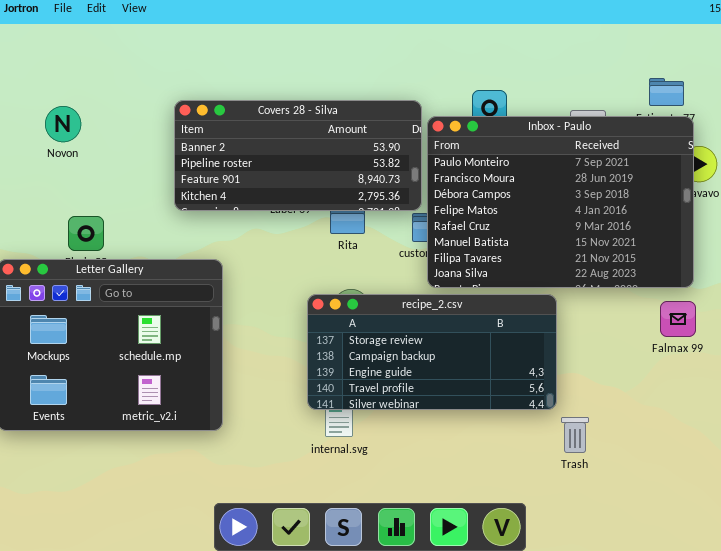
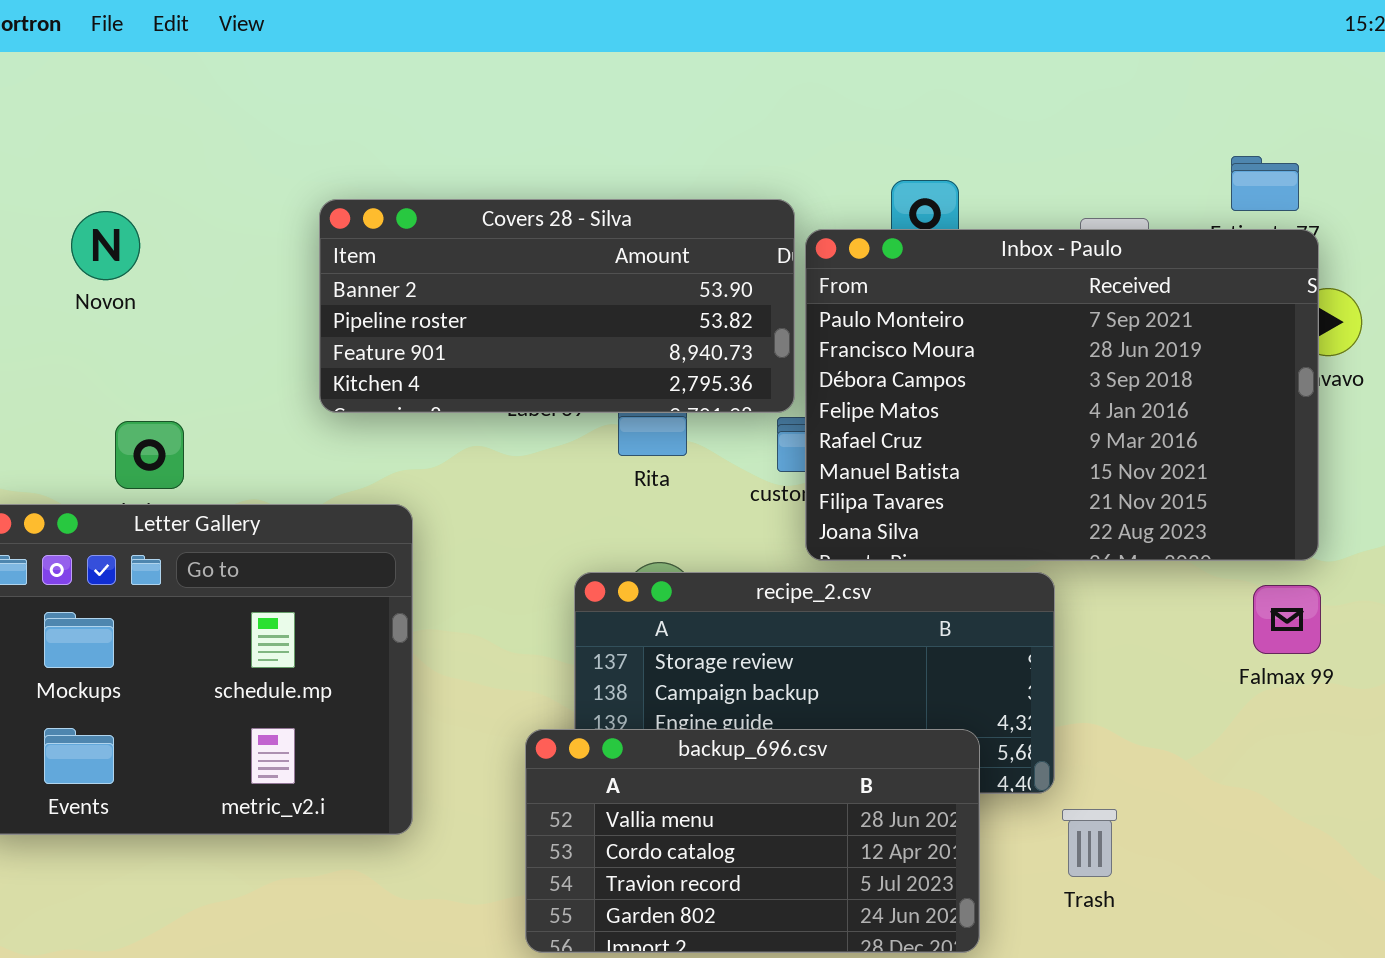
backup_696.csv: none -> [525,729,980,953], opened

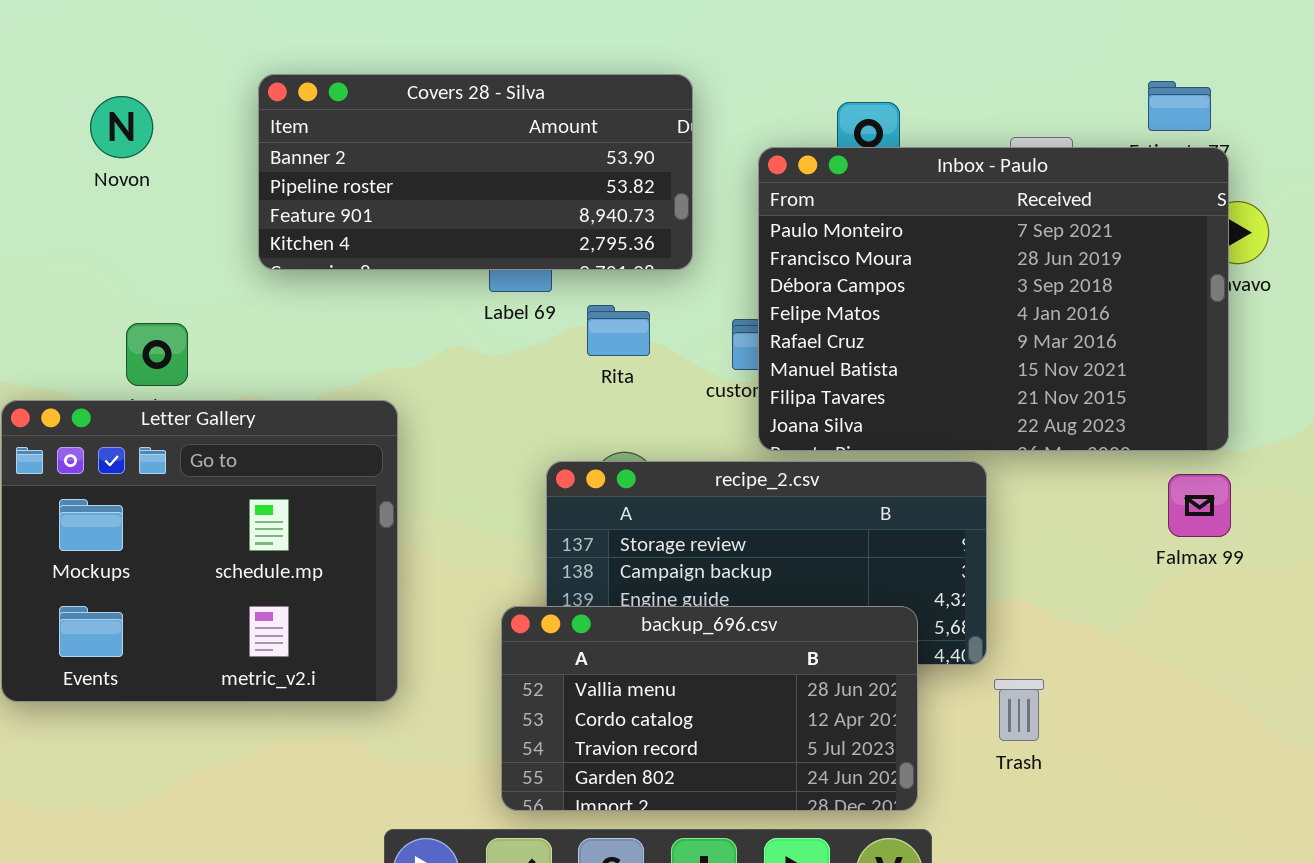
Covers 28 - Silva: [319,199,795,413] -> [258,74,693,270], moved
Novon: [71,211,140,280] -> [90,96,153,158], moved

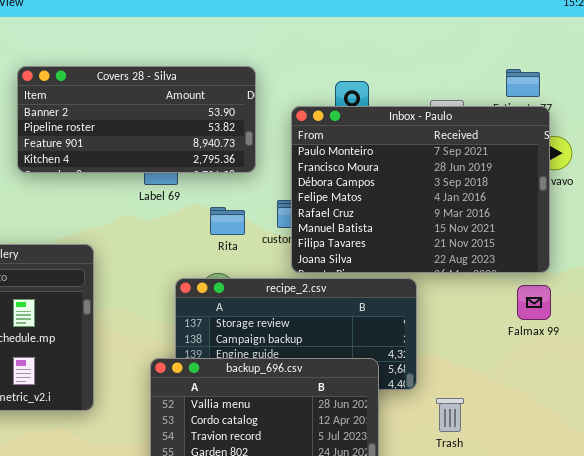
Rita: [587,305,650,356] -> [210,207,245,235], moved
Trash: [994,679,1044,741] -> [436,398,464,432], moved

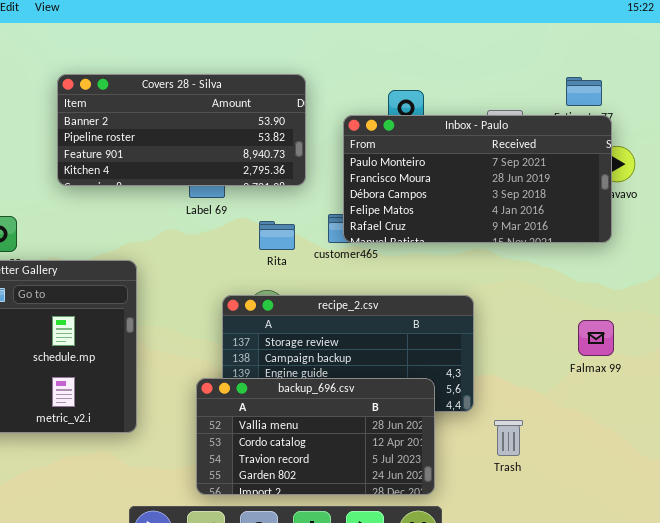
Inbox - Paulo: [291,106,550,273] -> [343,115,612,243], resized
Falmax 99: [517,285,551,320] -> [578,320,614,356], moved

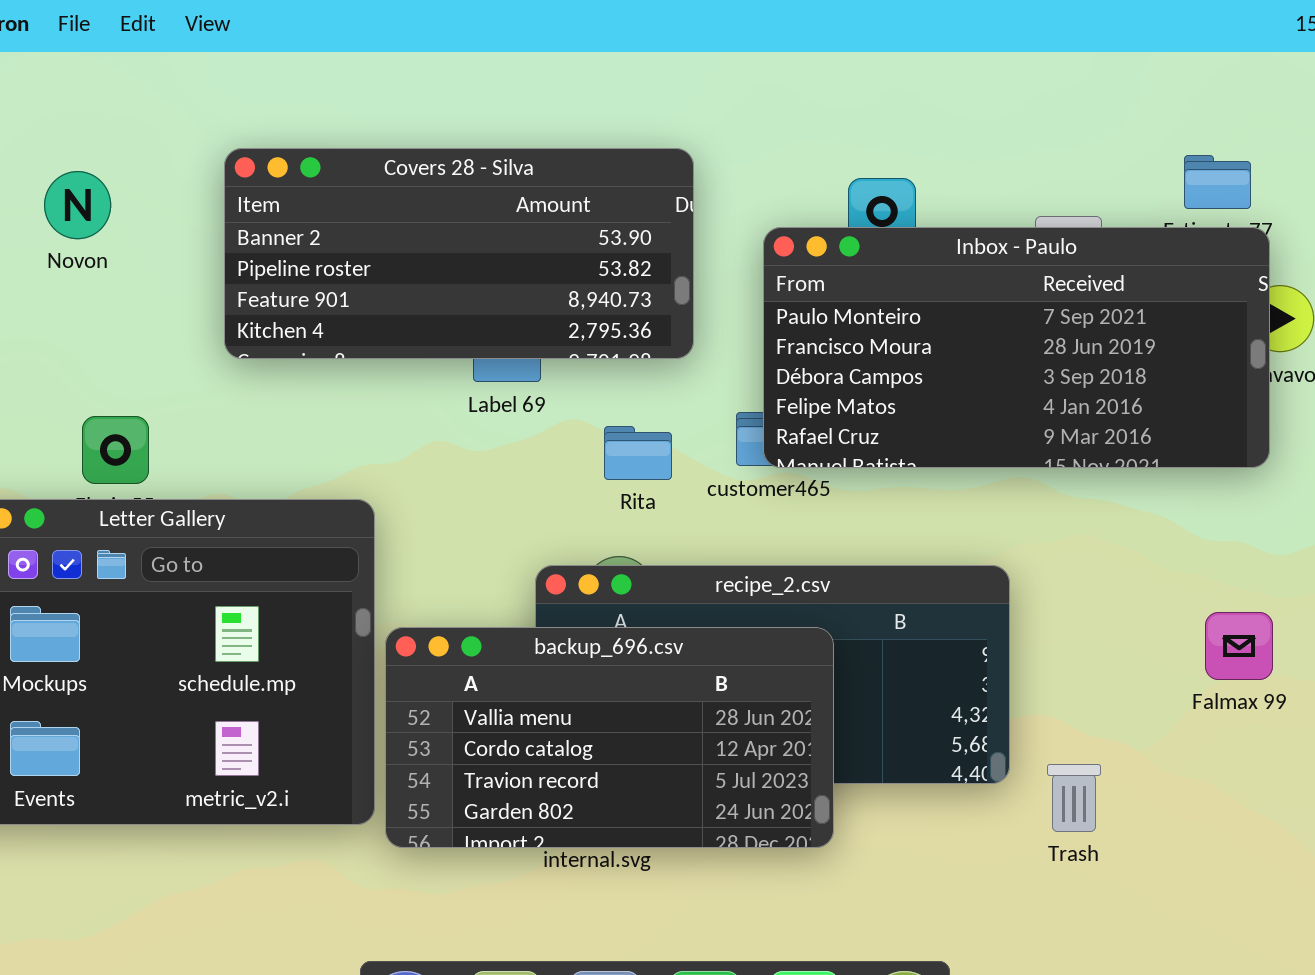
backup_696.csv: [196,378,435,495] -> [385,627,834,848], moved
Trash: [494,420,523,456] -> [1047,764,1101,832], moved

